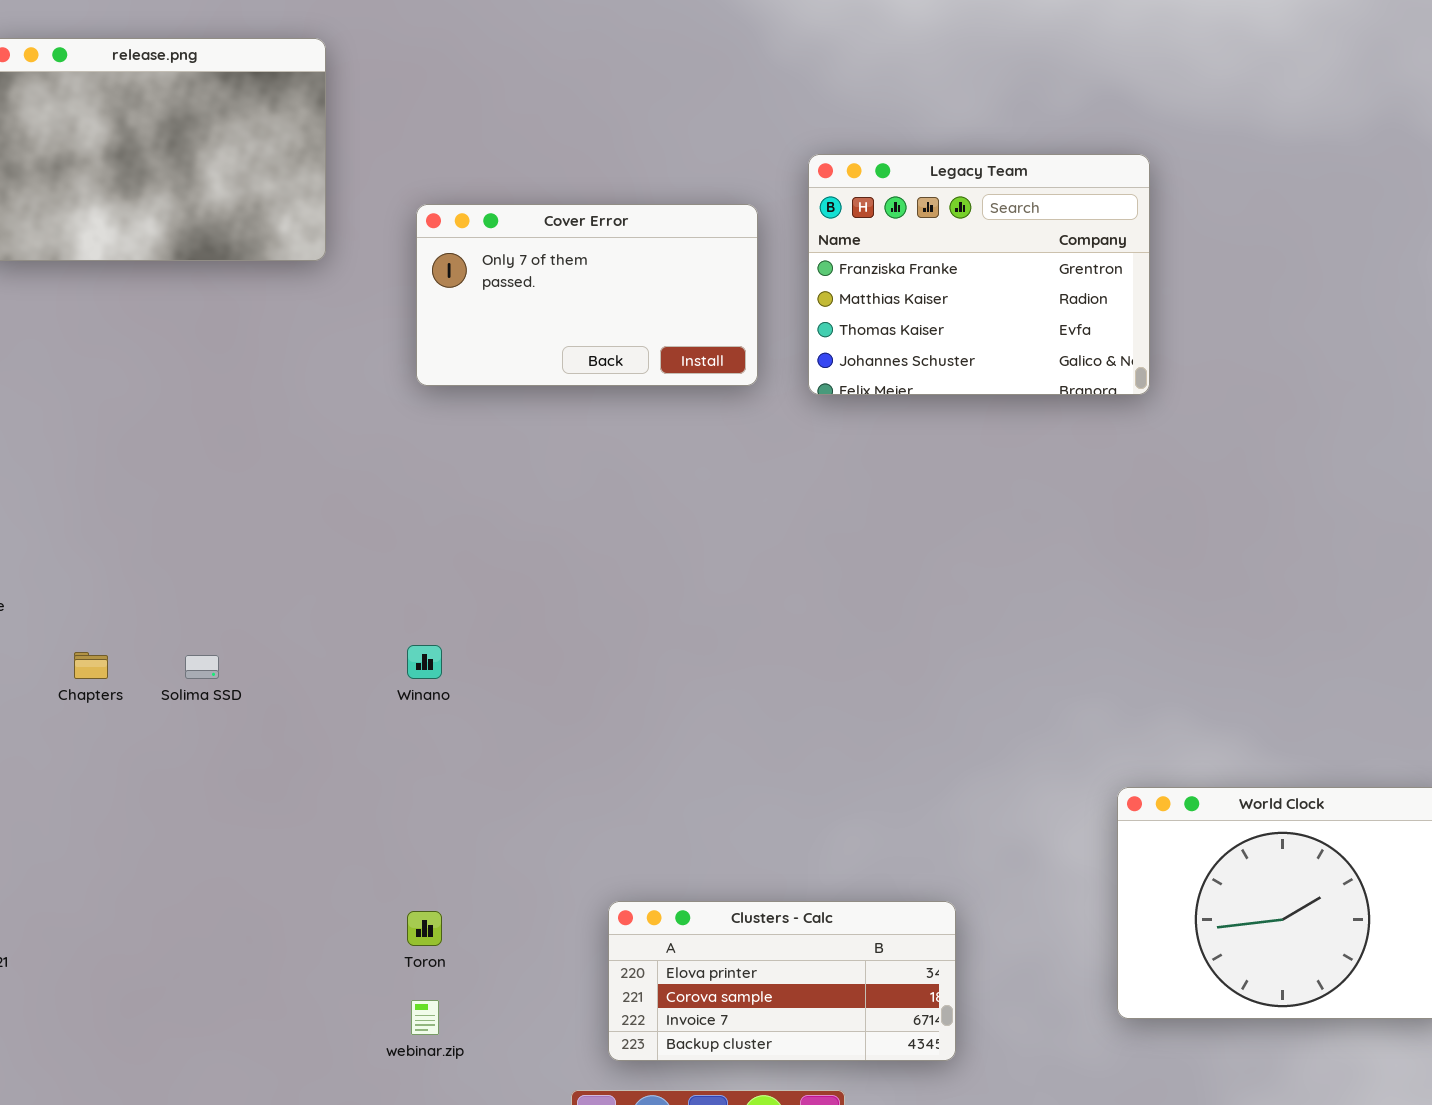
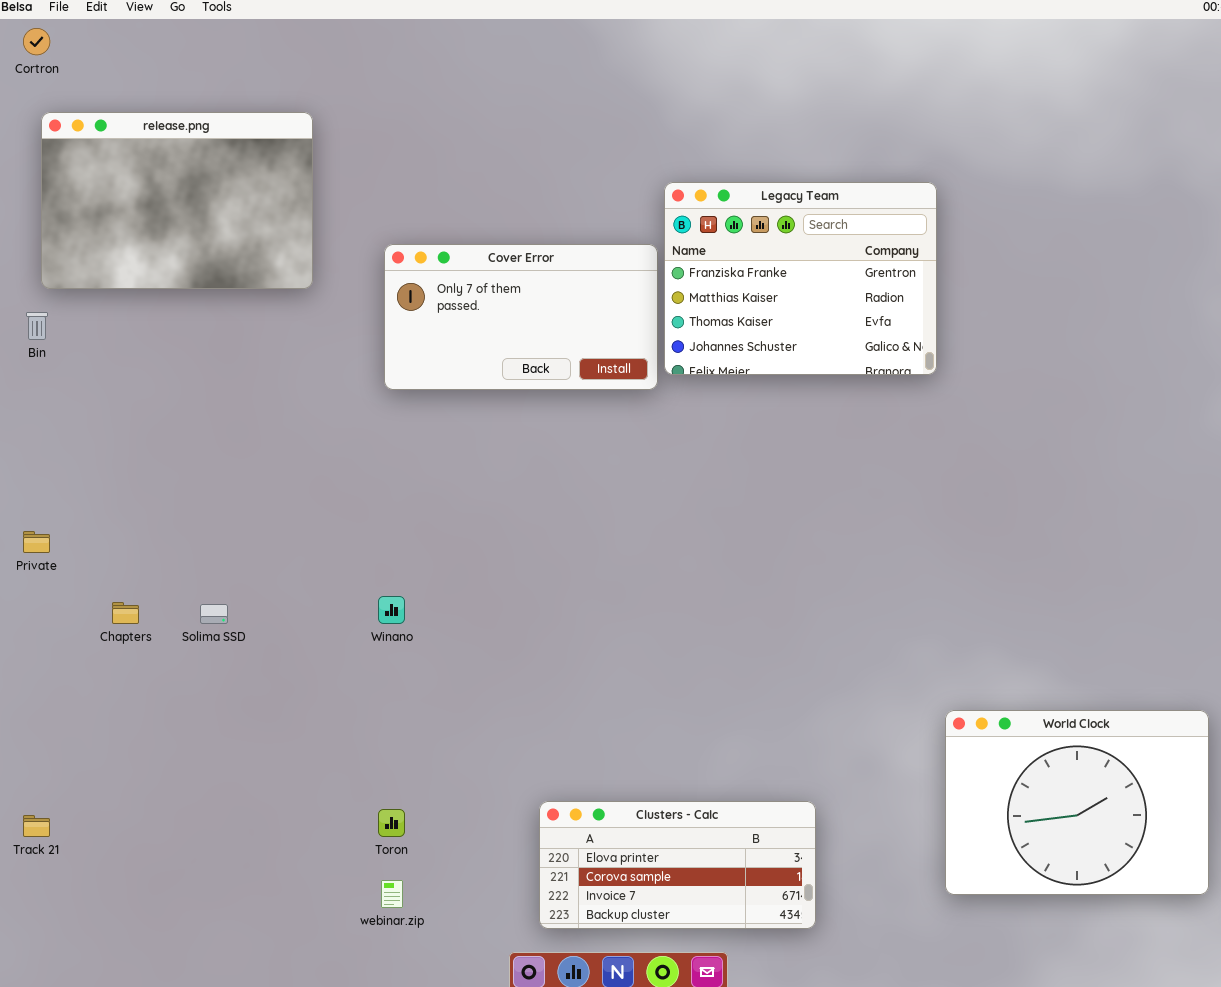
Legacy Team: [808,154,1150,395] -> [664,182,937,375], moved

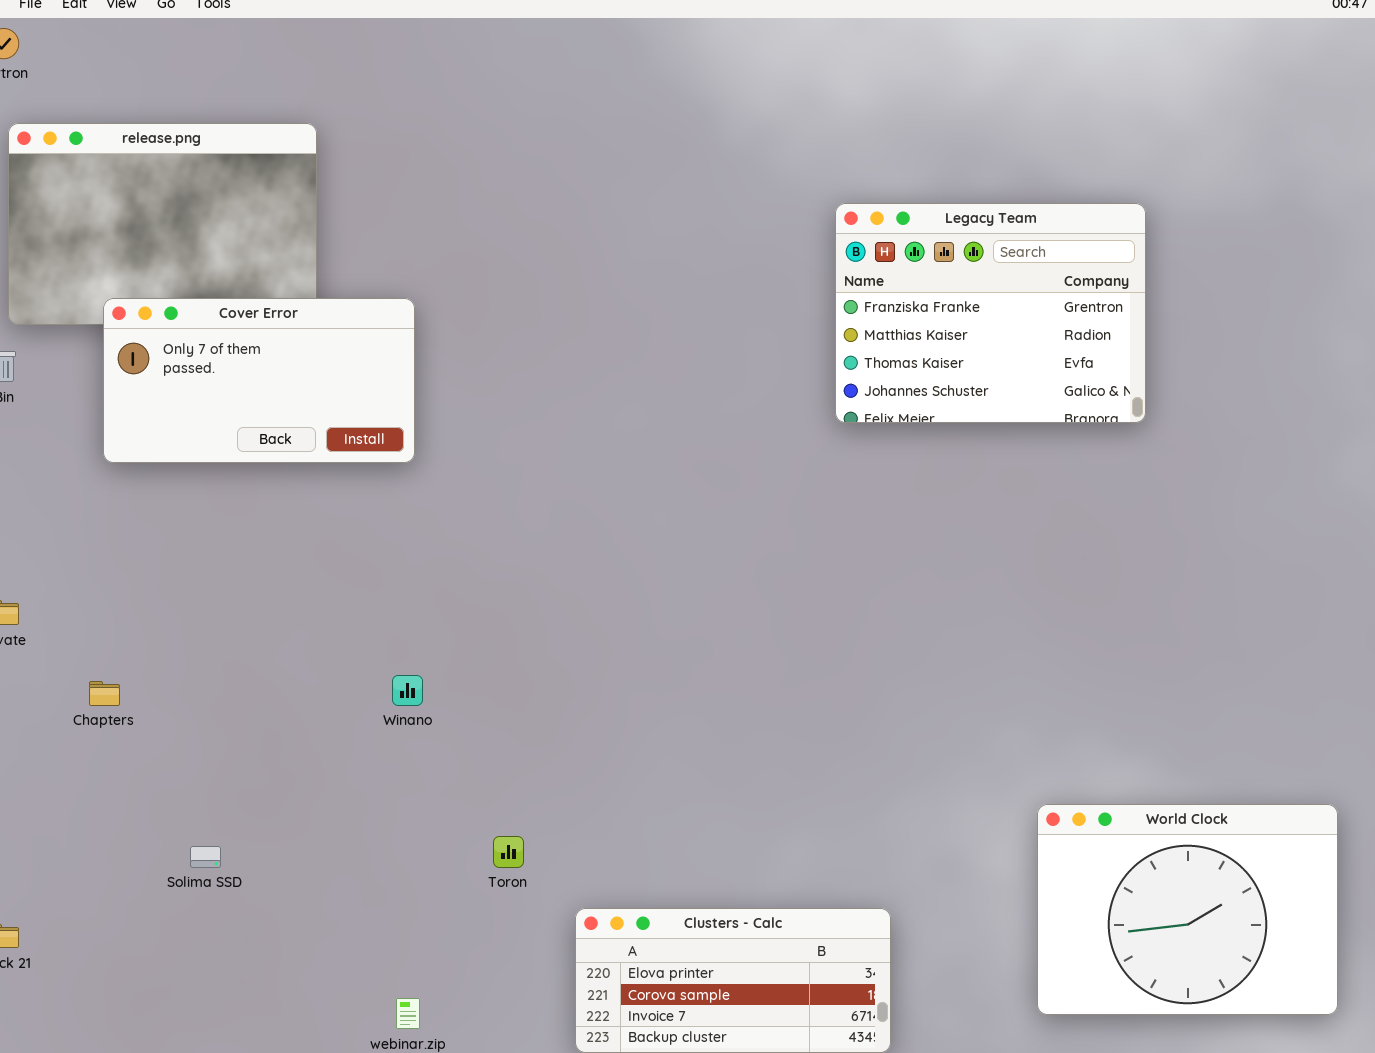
Legacy Team: [664,182,937,375] -> [835,203,1146,423], moved
Cover Error: [384,244,658,390] -> [103,298,415,463], moved
Solima SSD: [200,604,228,624] -> [190,846,221,868], moved
Toron: [378,809,405,837] -> [493,836,524,868], moved

